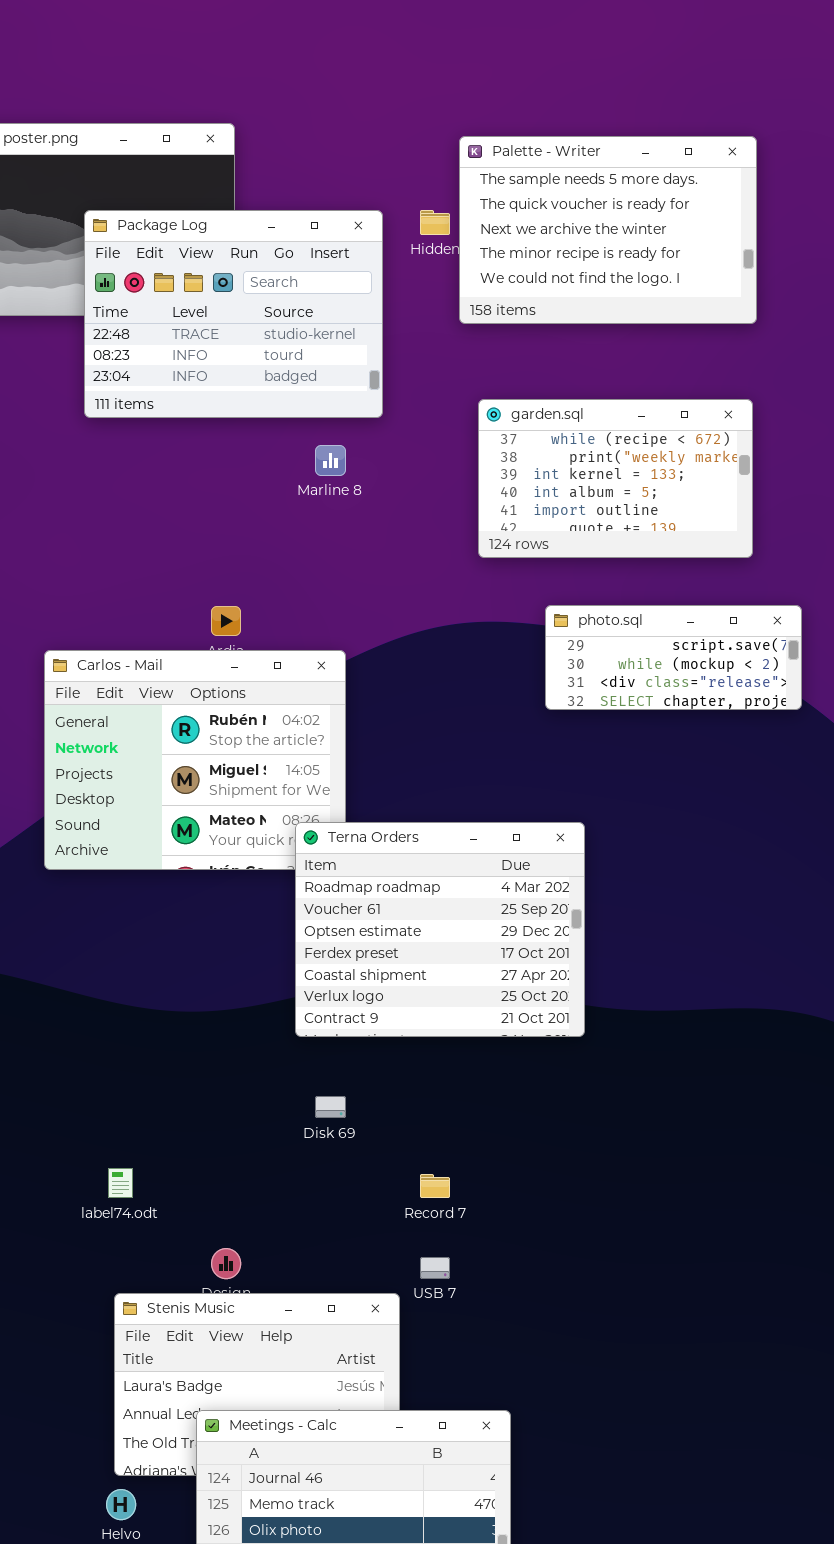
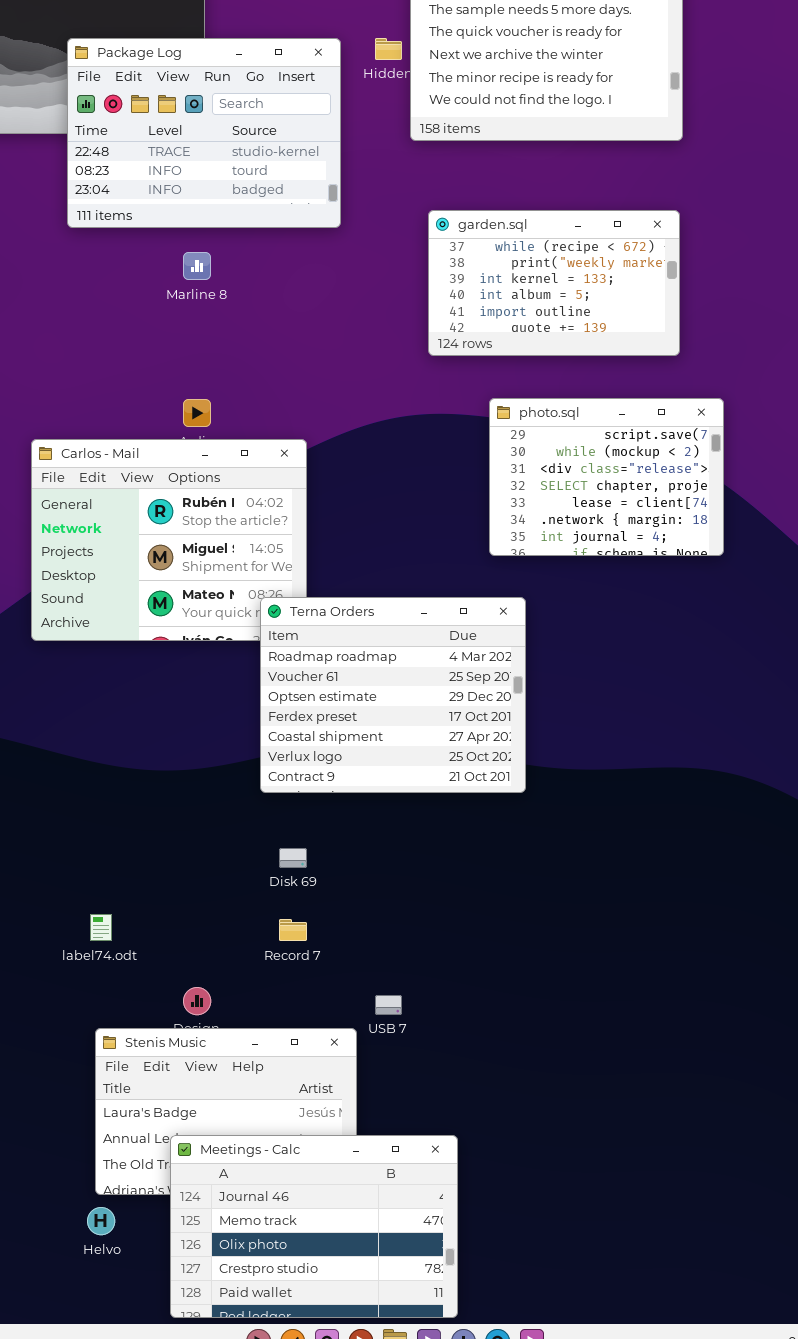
Marline 8: [315,445,346,476] -> [183,252,211,280], moved
photo.sql: [545,605,802,710] -> [489,398,724,556], resized
Record 7: [420,1174,450,1198] -> [279,919,307,941], moved

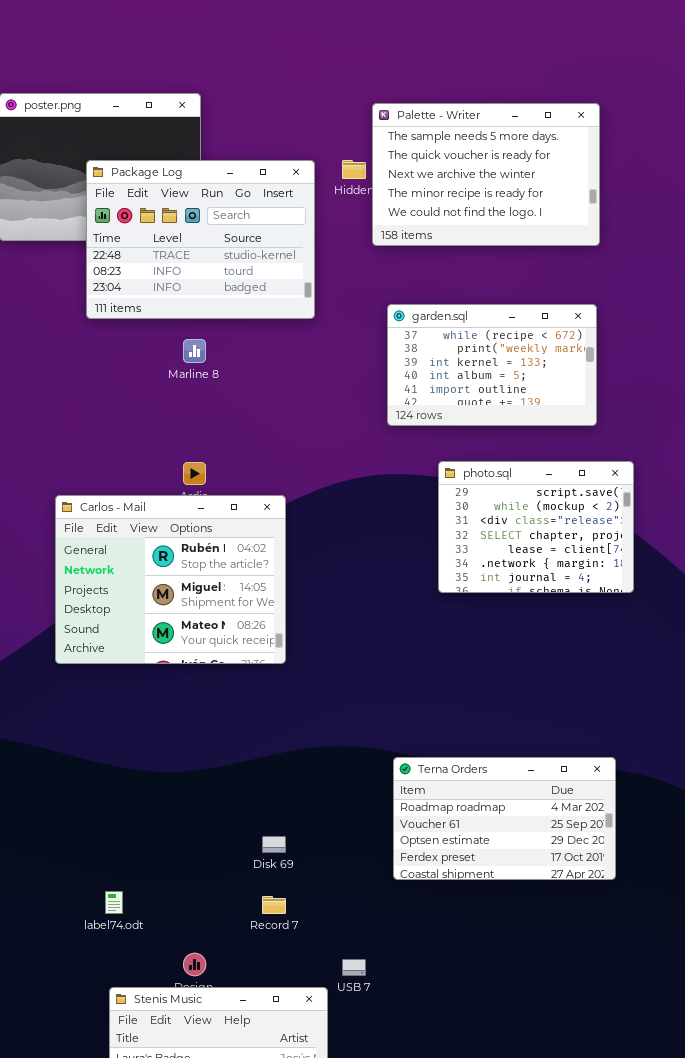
Terna Orders: [260,597,526,793] -> [393,757,616,880], moved, resized

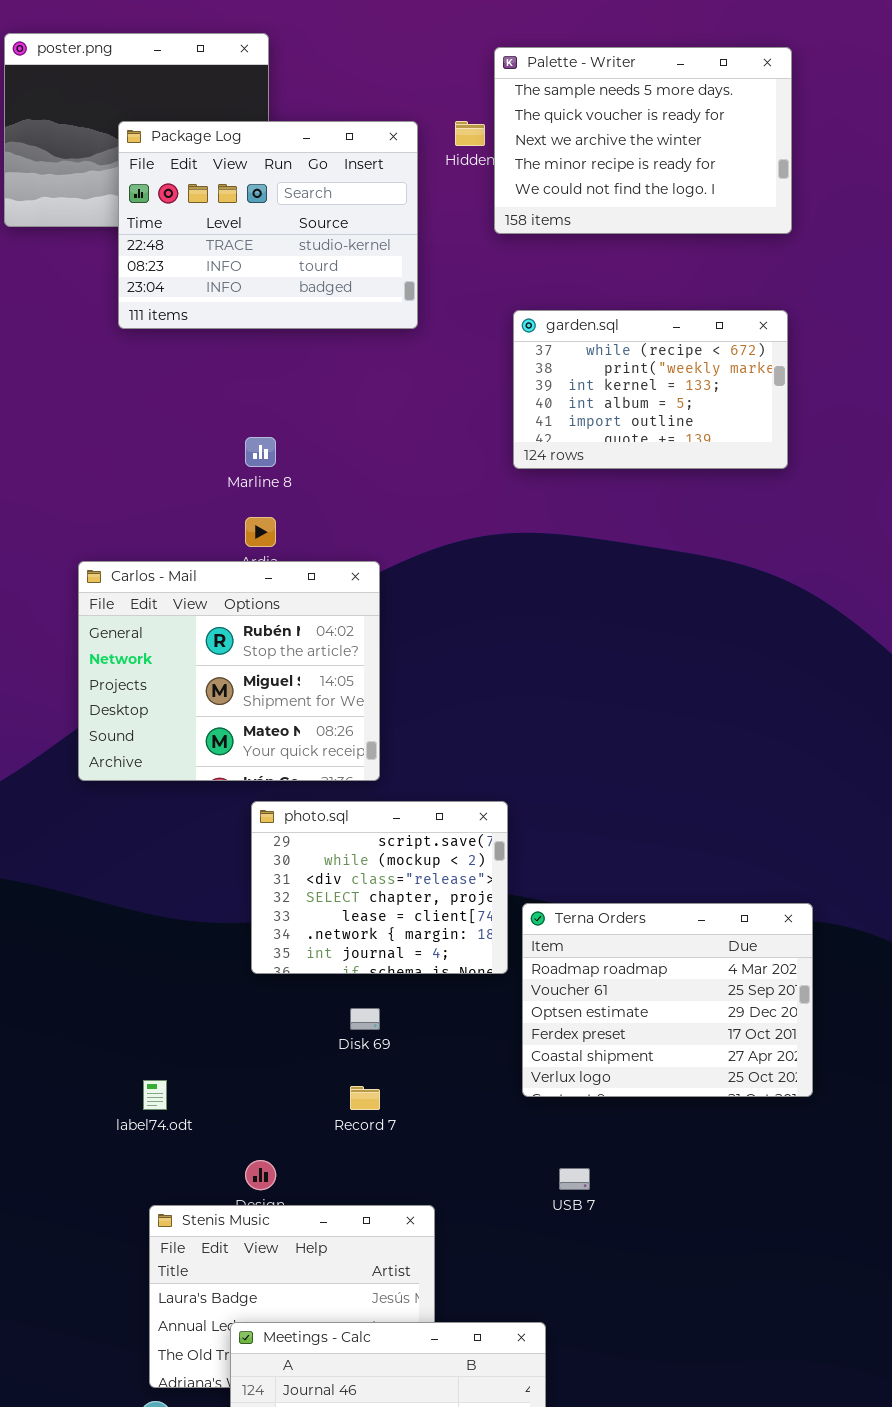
Marline 8: [183,339,206,363] -> [245,437,276,467], moved
photo.sql: [438,461,634,593] -> [251,801,508,974], moved
Terna Orders: [393,757,616,880] -> [522,903,813,1097], resized
USB 7: [342,959,366,976] -> [559,1168,590,1190], moved

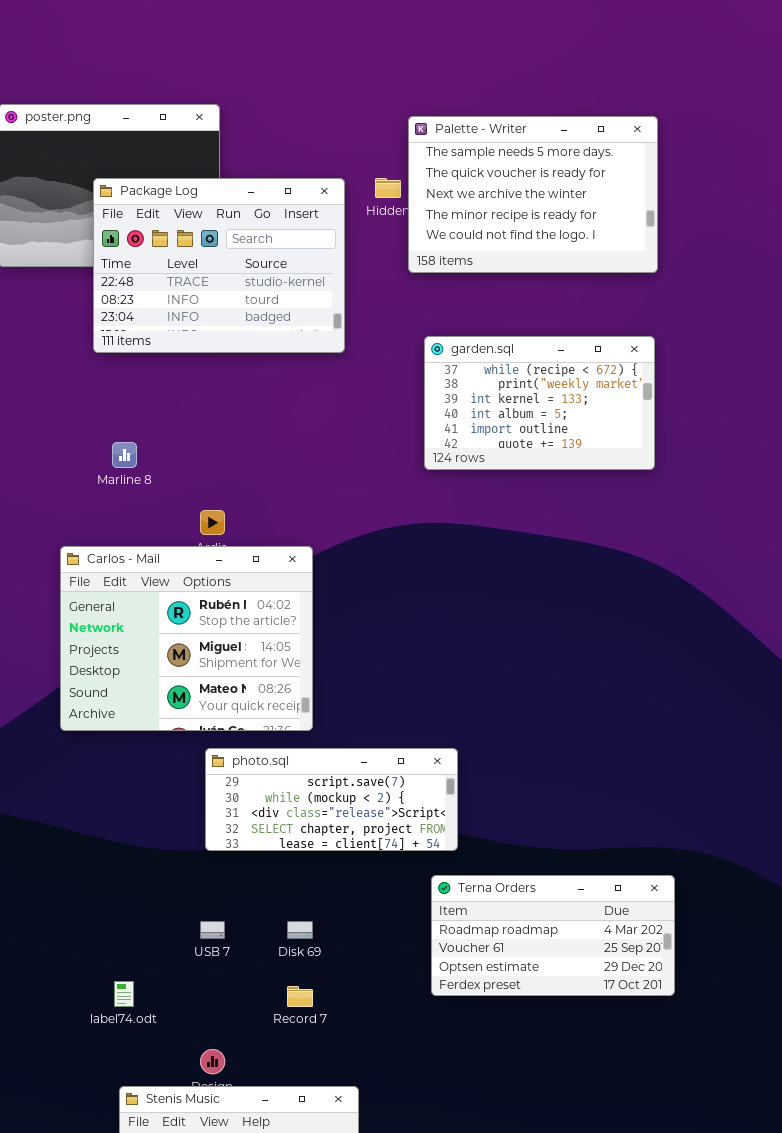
Marline 8: [245,437,276,467] -> [112,442,137,468], moved
photo.sql: [251,801,508,974] -> [205,748,458,851], resized
Terna Orders: [522,903,813,1097] -> [431,875,675,996], resized
USB 7: [559,1168,590,1190] -> [200,921,225,939], moved

